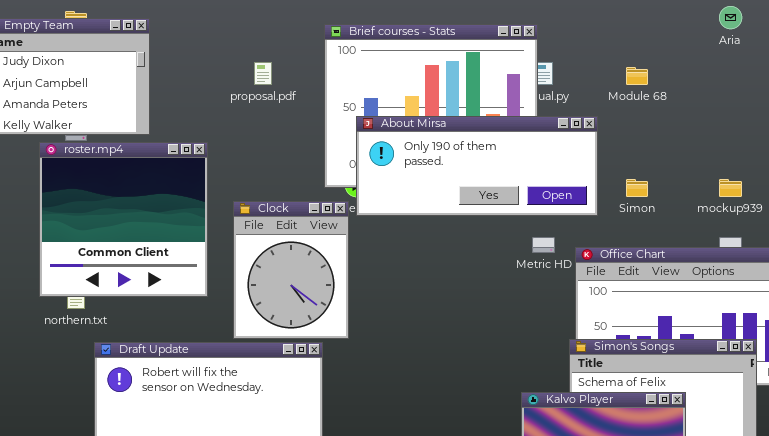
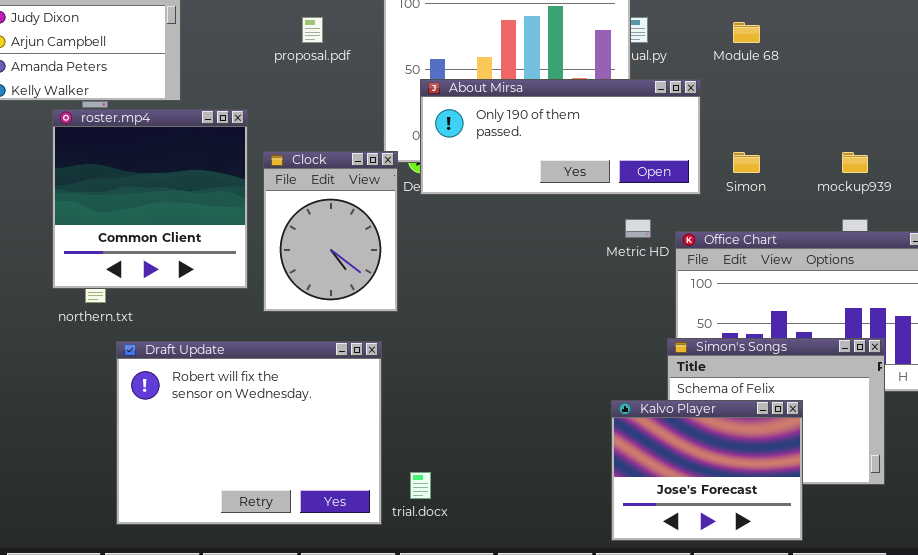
Clock: [233,201,349,339] -> [263,151,398,312], moved

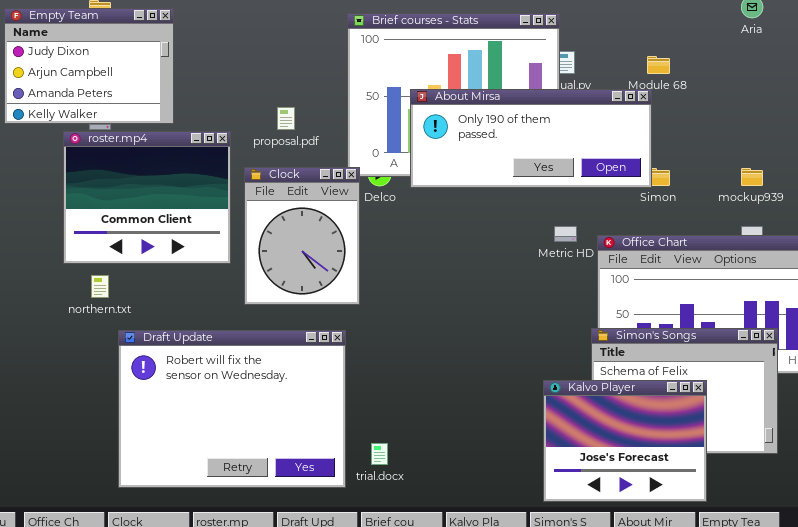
proposal.pdf: [302,17,323,43] -> [277,107,295,130], moved
About Mirsa: [420,79,701,195] -> [410,89,652,188], moved
roster.mp4: [52,109,248,289] -> [63,131,231,264], resized

